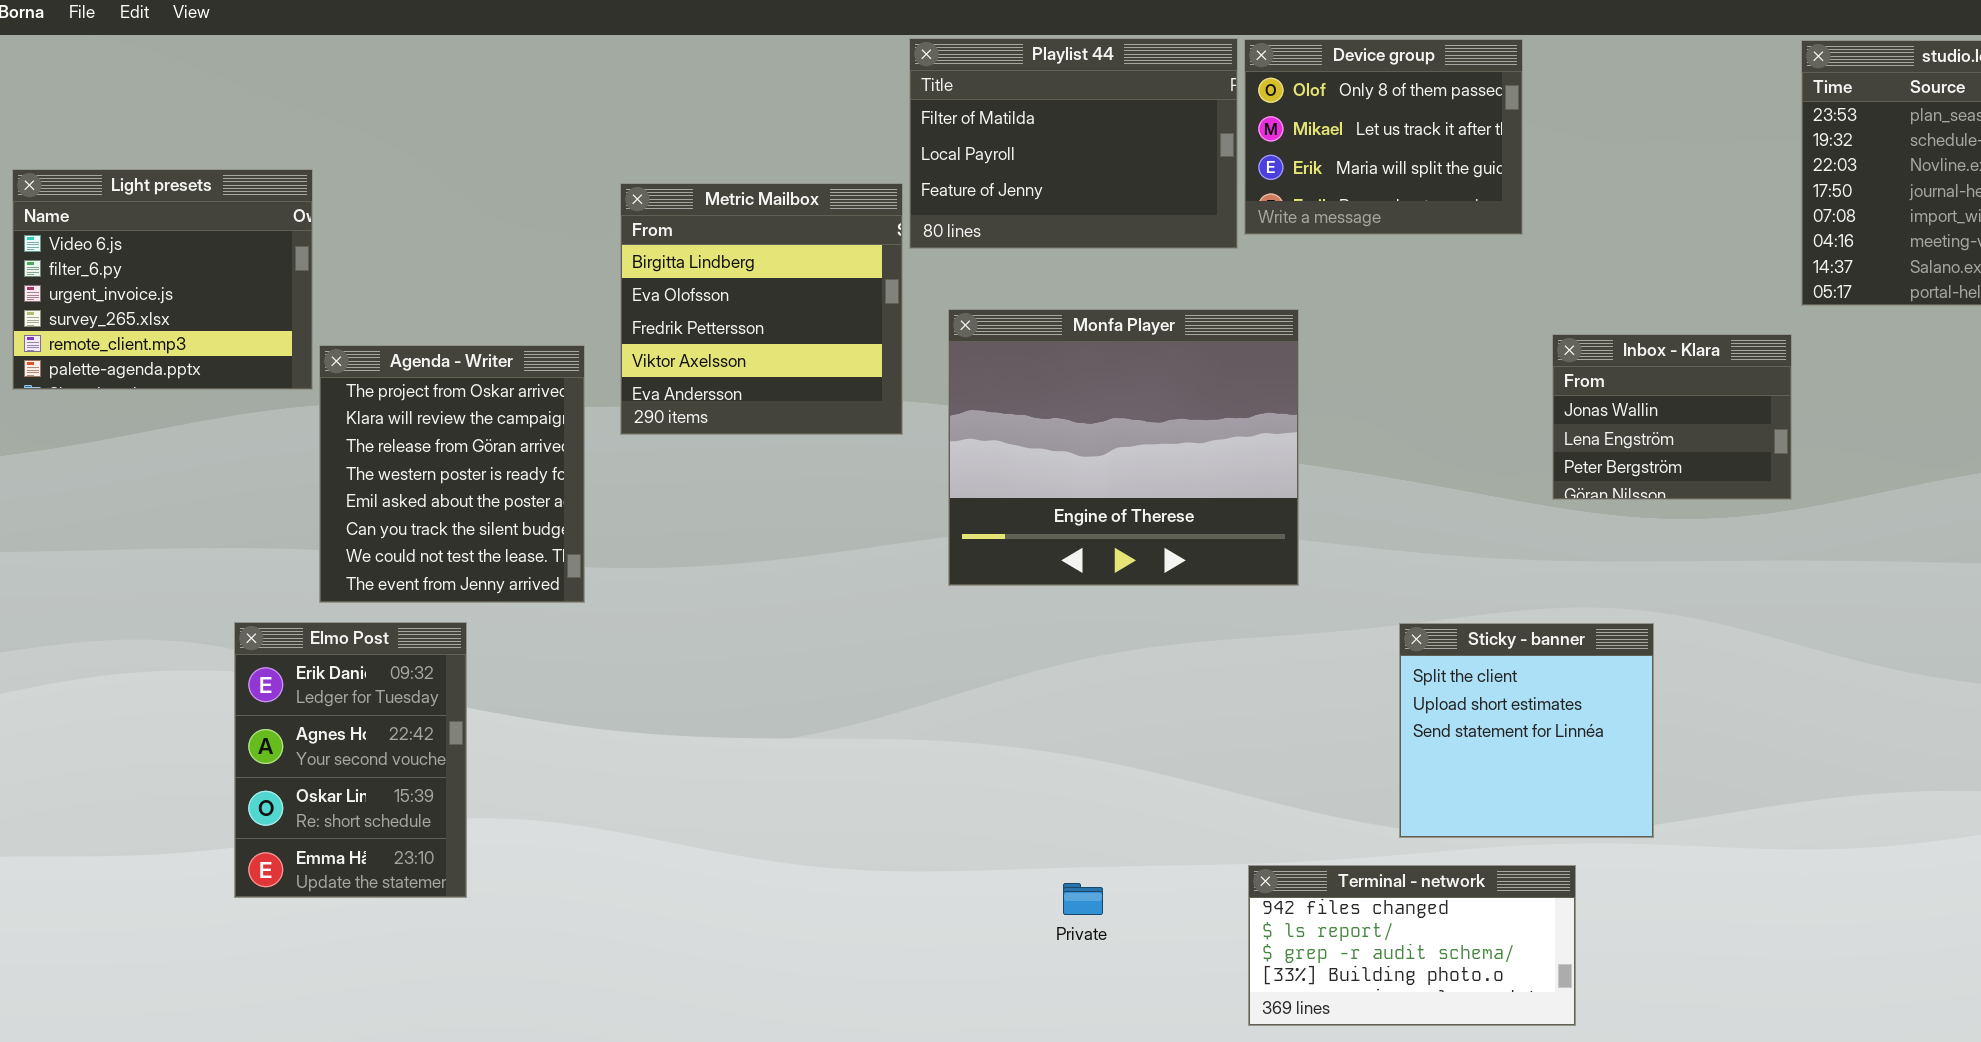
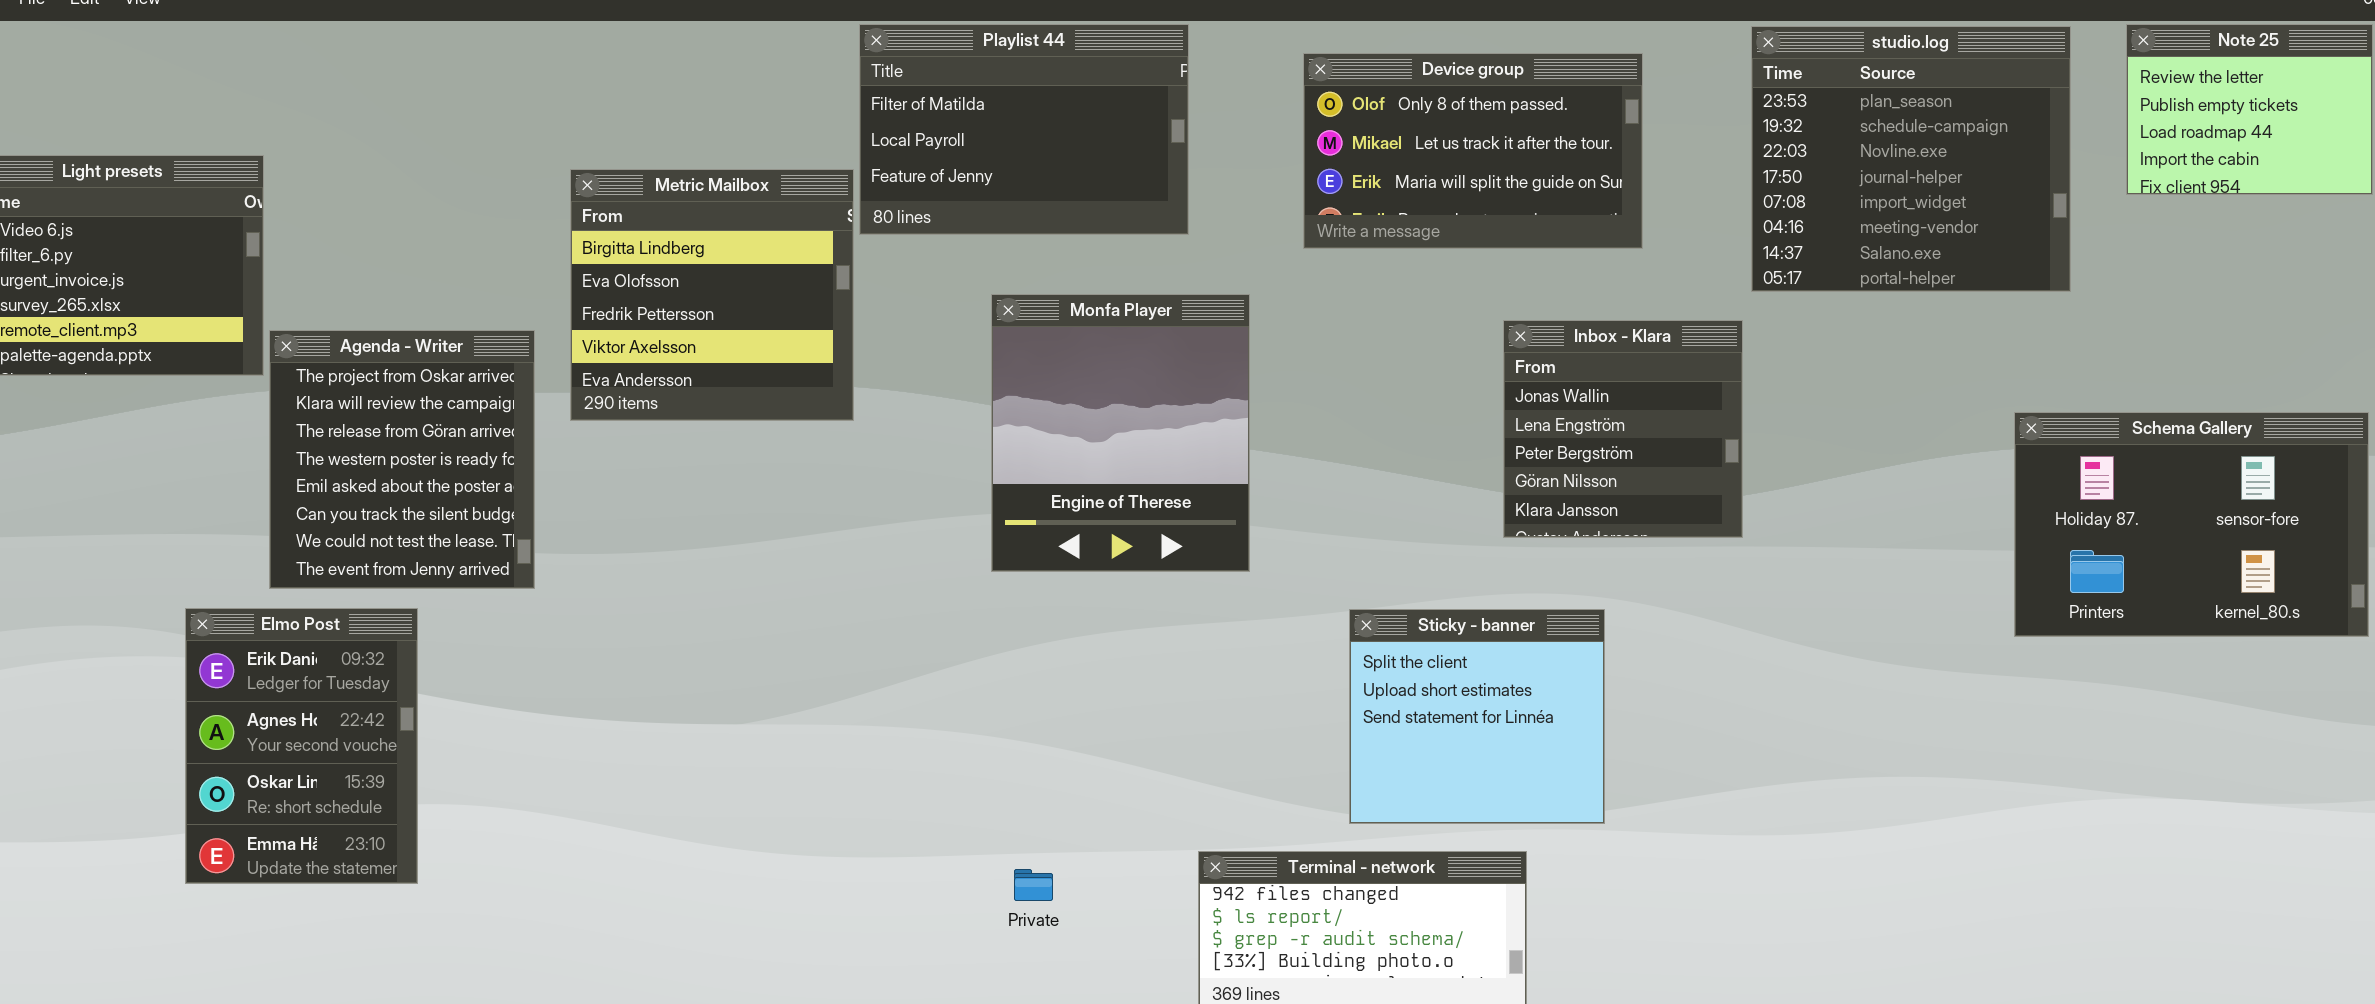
Device group: [1244,39,1523,235] -> [1303,53,1643,249], moved, resized
Monfa Player: [948,309,1299,586] -> [991,294,1250,572], resized
Inbox - Klara: [1552,334,1792,500] -> [1503,320,1743,538], resized

